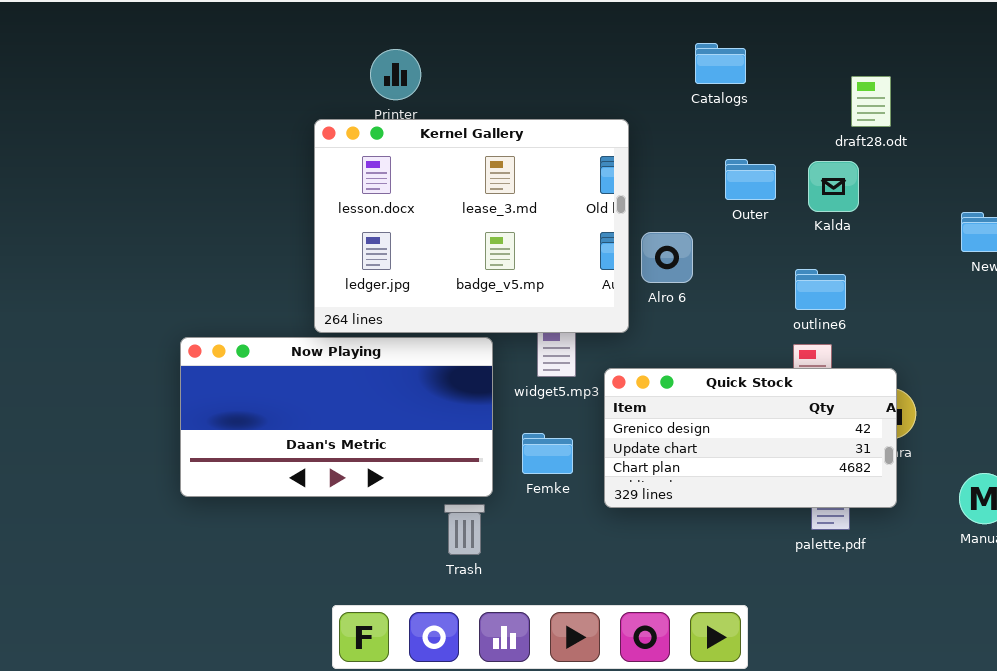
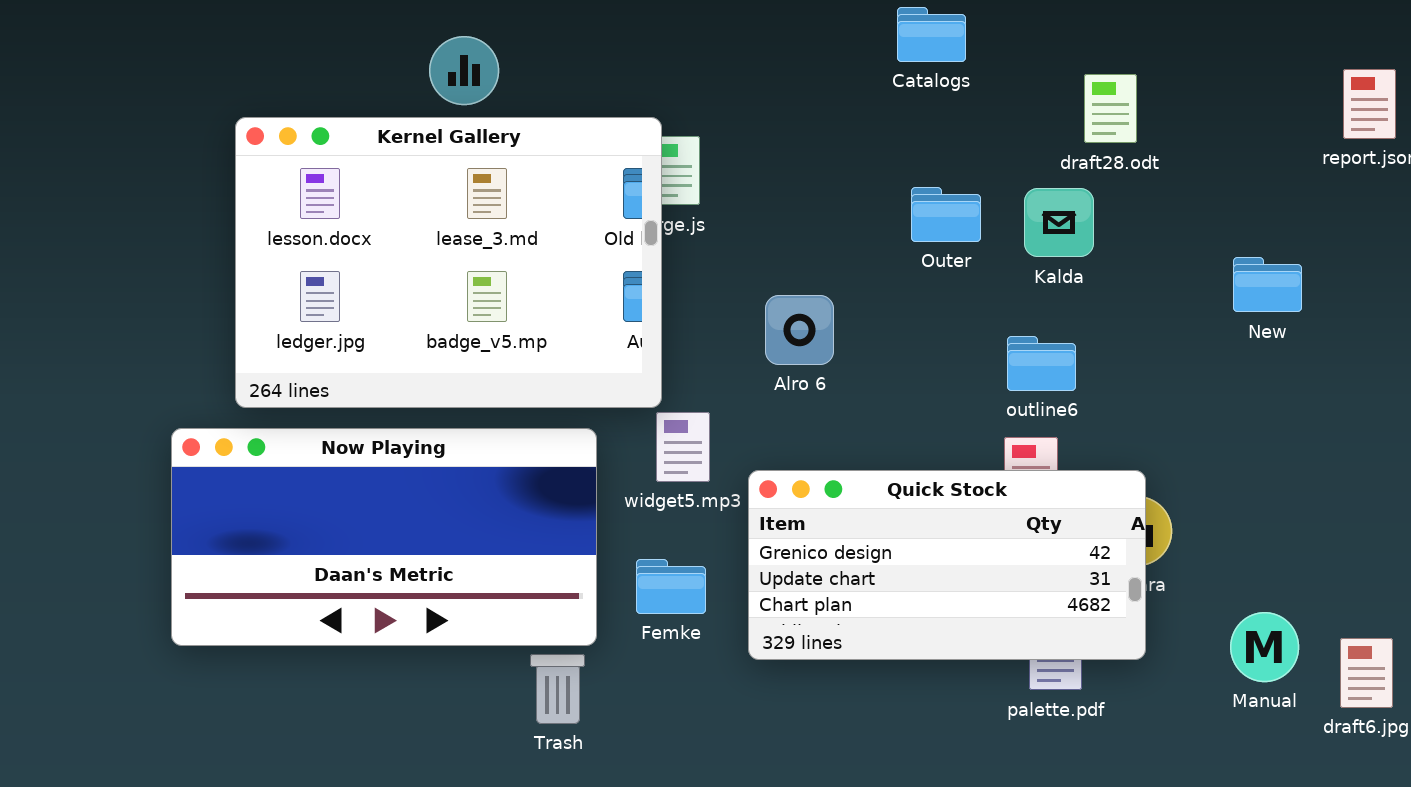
Catalogs: [695,43,746,84] -> [897,7,966,62], moved
Kernel Gallery: [314,119,629,333] -> [235,117,662,408], moved
Alro 6: [641,232,693,283] -> [765,295,834,365], moved

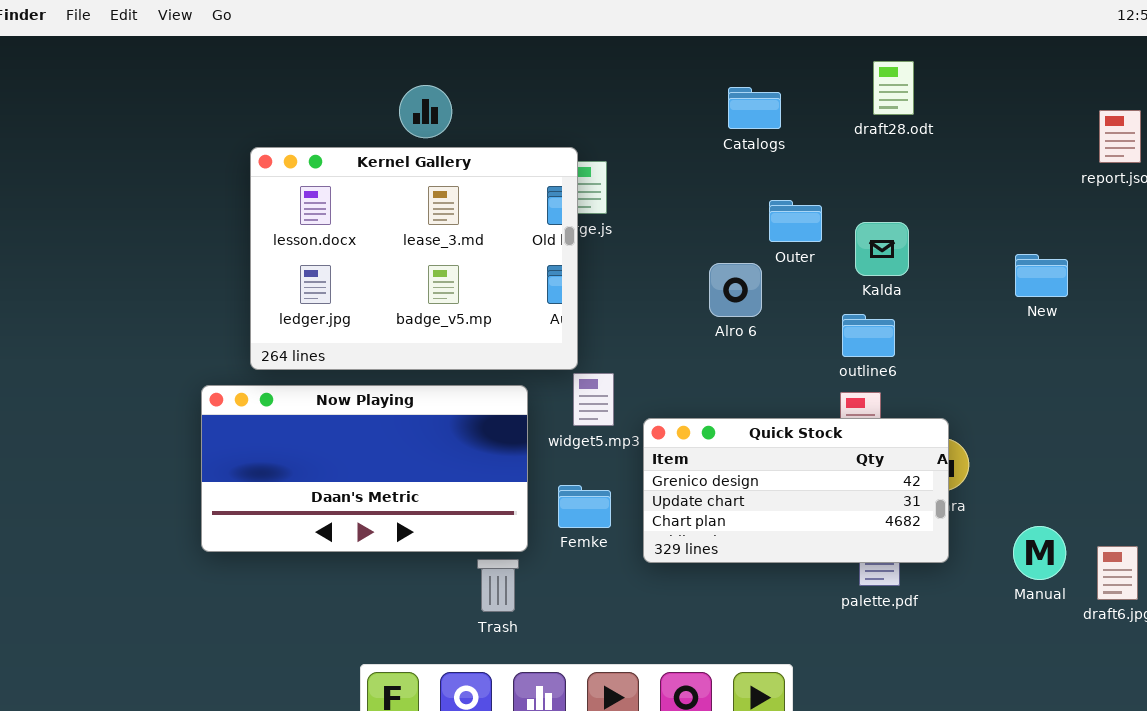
Catalogs: [897,7,966,62] -> [728,87,781,129], moved
draft28.odt: [1084,74,1137,143] -> [873,61,914,115], moved
Kalda: [1024,188,1094,257] -> [855,222,909,276], moved
Alro 6: [765,295,834,365] -> [709,263,762,317], moved

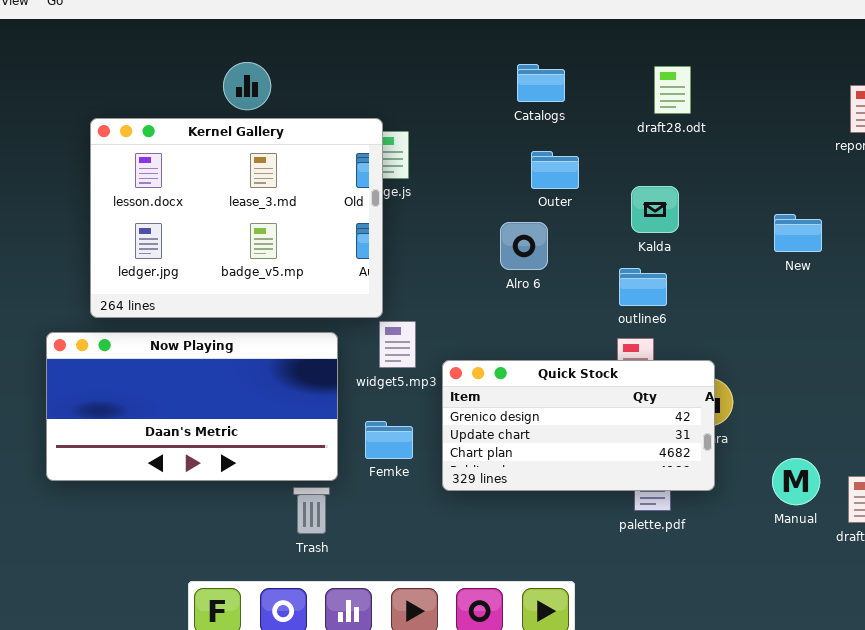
draft28.odt: [873,61,914,115] -> [654,66,691,114], moved
Outer: [769,200,822,242] -> [531,151,579,189], moved

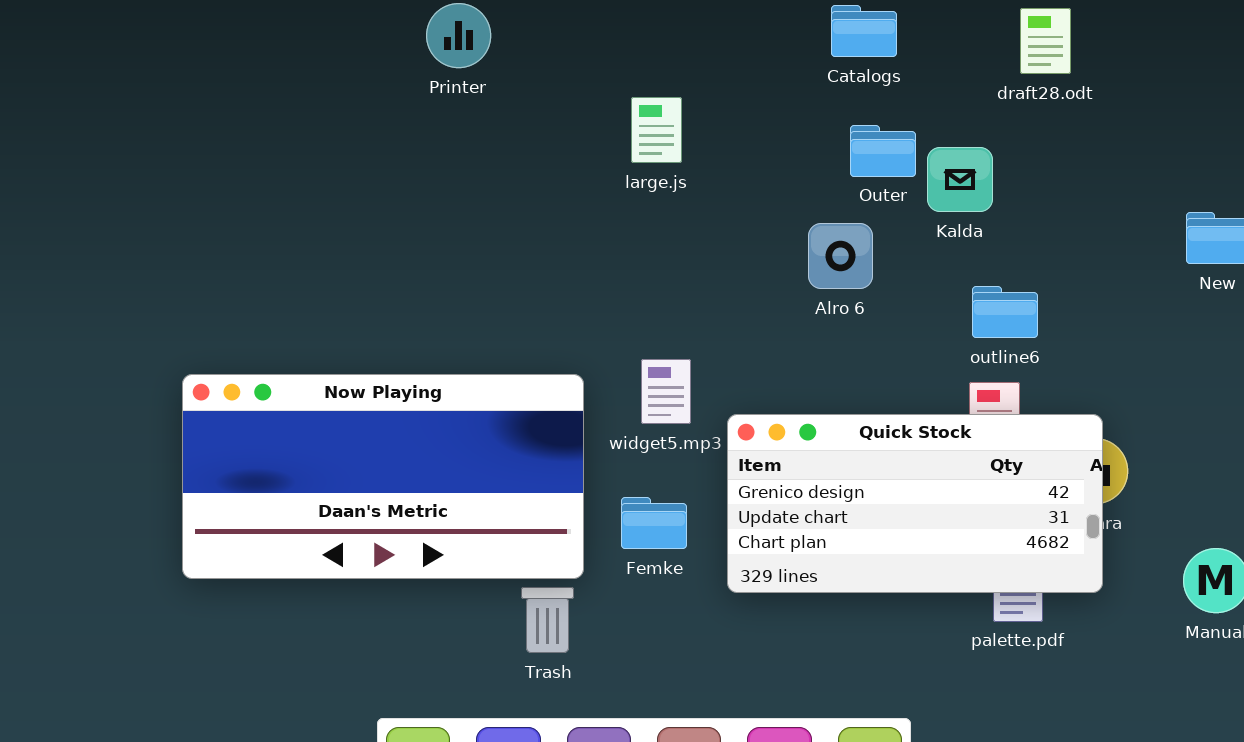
Kernel Gallery: [90,118,383,318] -> none, closed
Kalda: [631,186,679,233] -> [927,147,993,212], moved

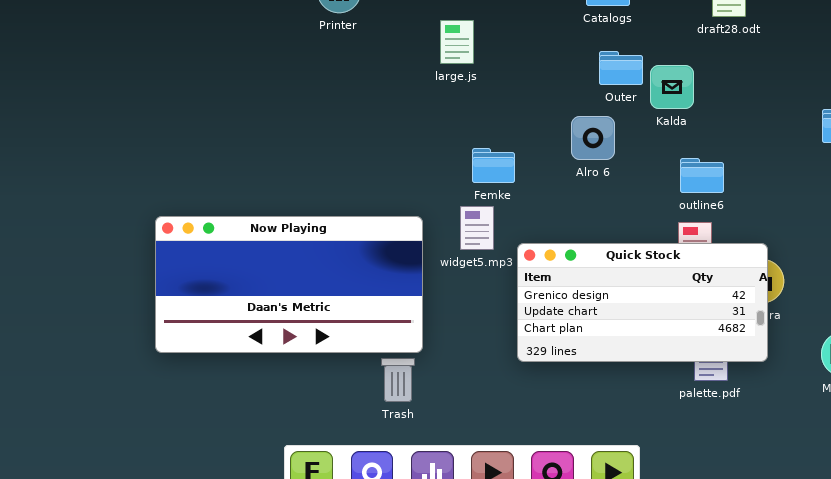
large.js: [631,97,682,163] -> [440,20,474,64], moved
Femke: [621,497,687,549] -> [472,148,515,183], moved

